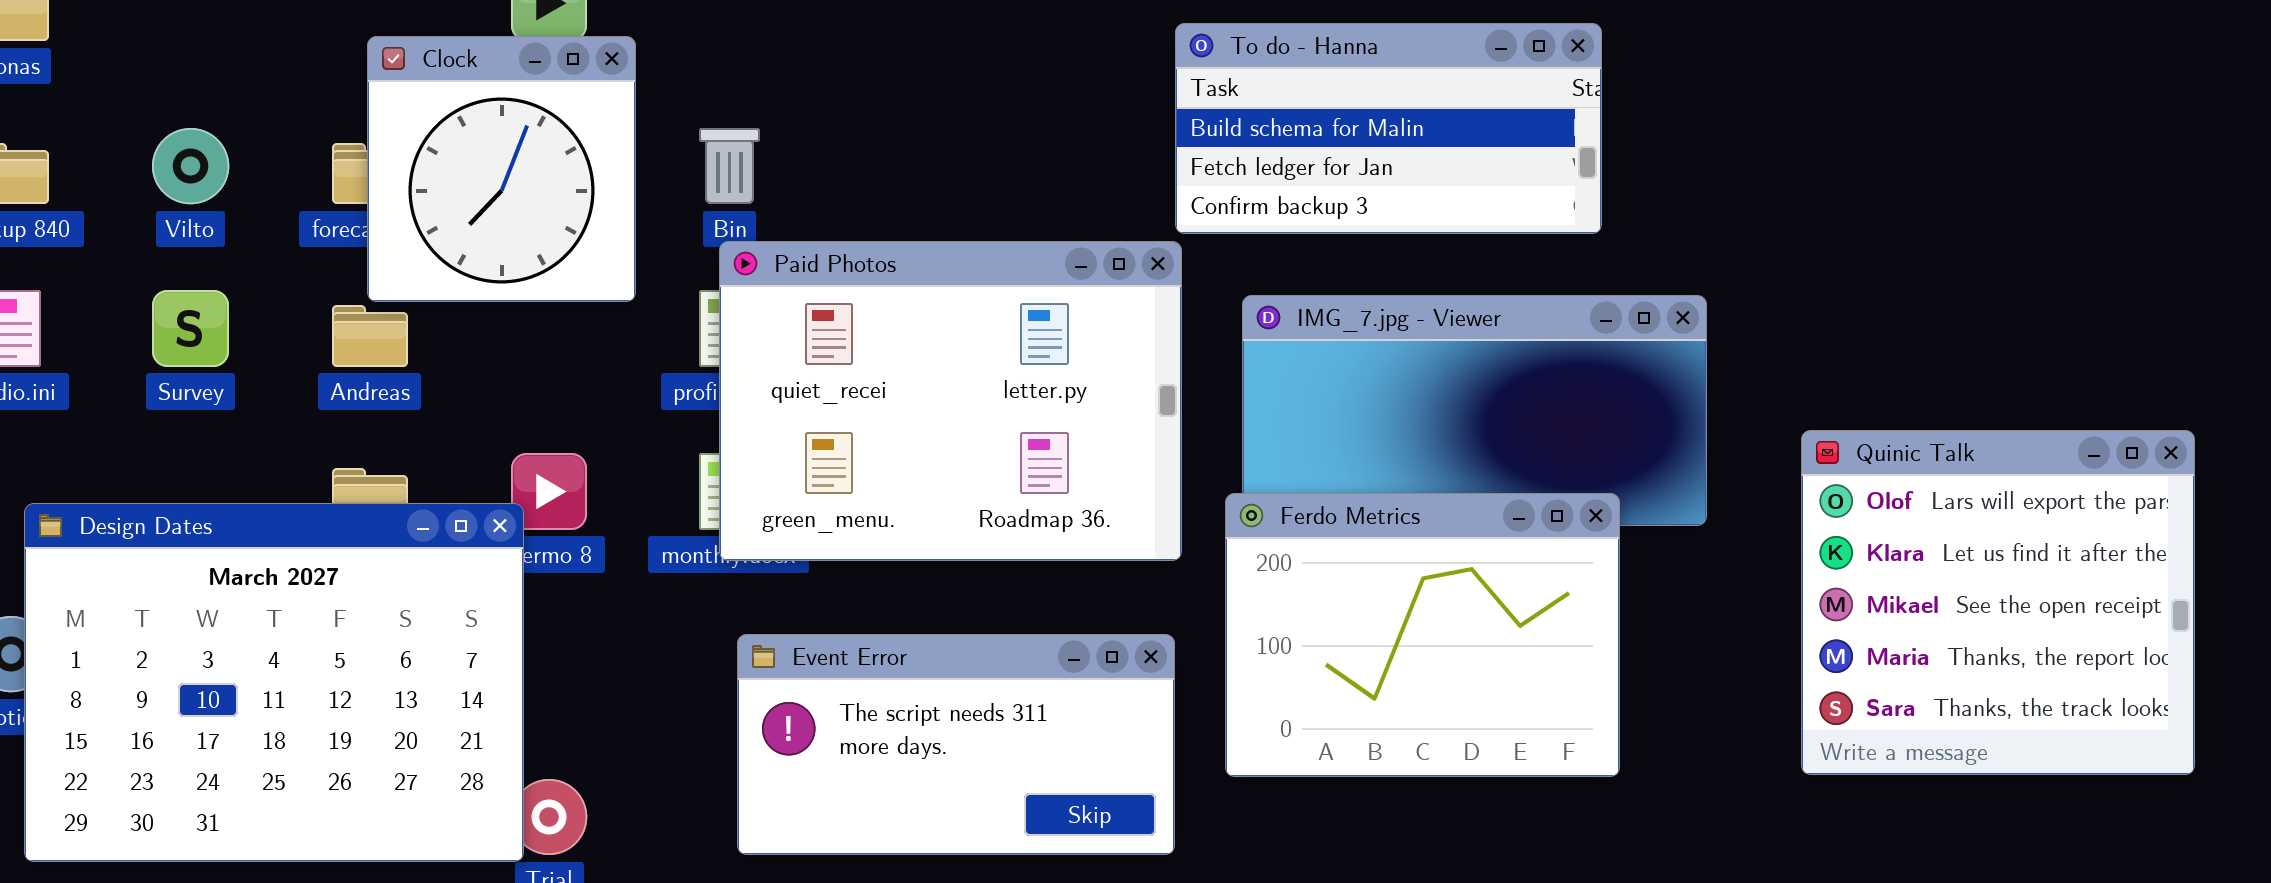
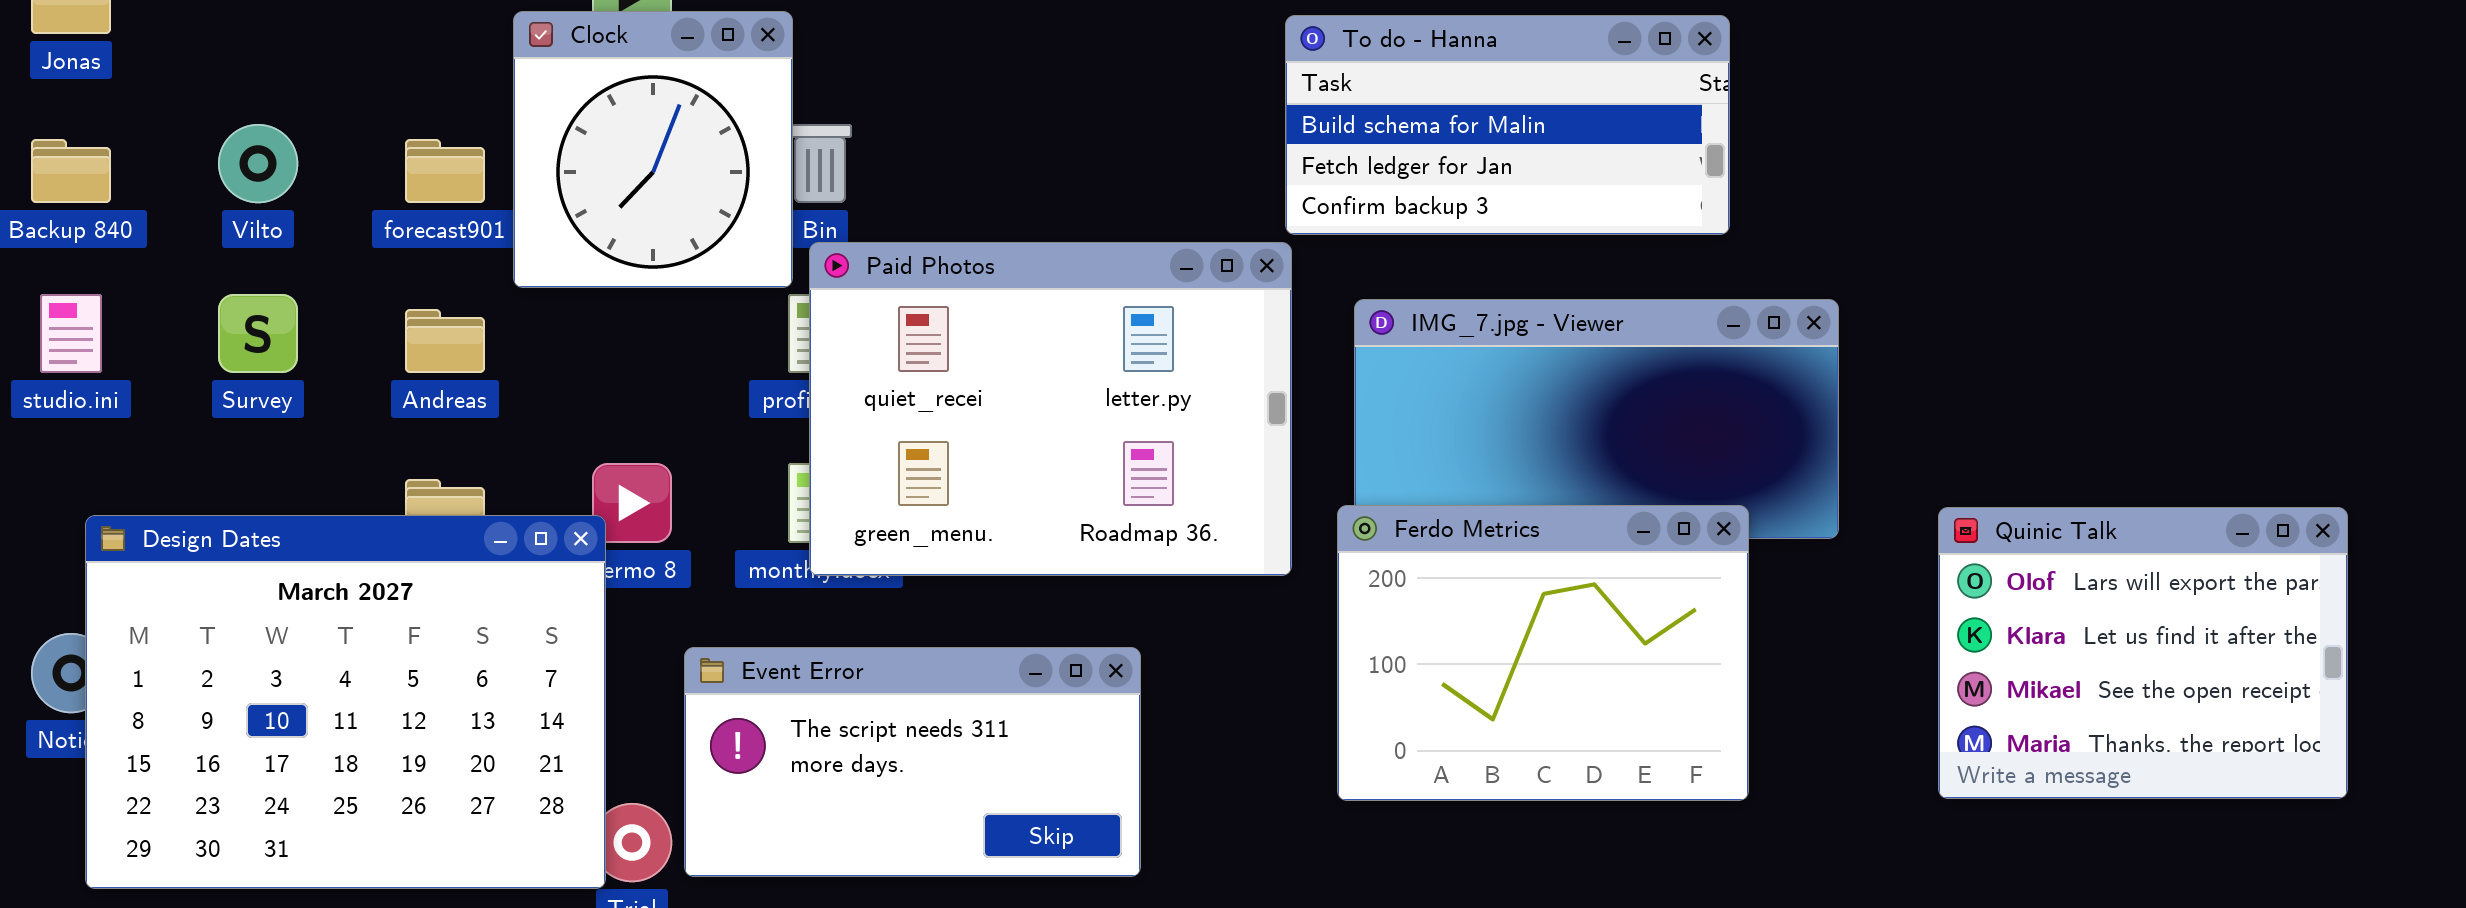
Clock: [367,36,636,302] -> [513,11,793,288], moved
Quinic Talk: [1801,430,2195,775] -> [1938,507,2348,799], resized
Event Error: [737,634,1175,855] -> [684,647,1141,877], moved

